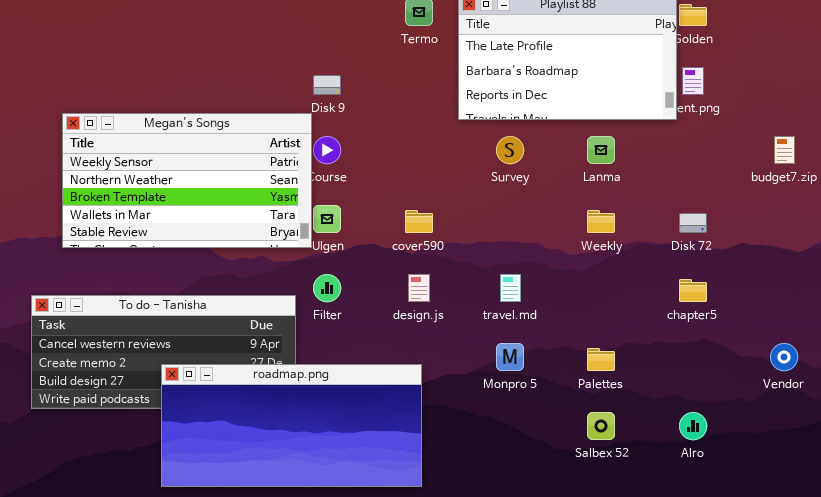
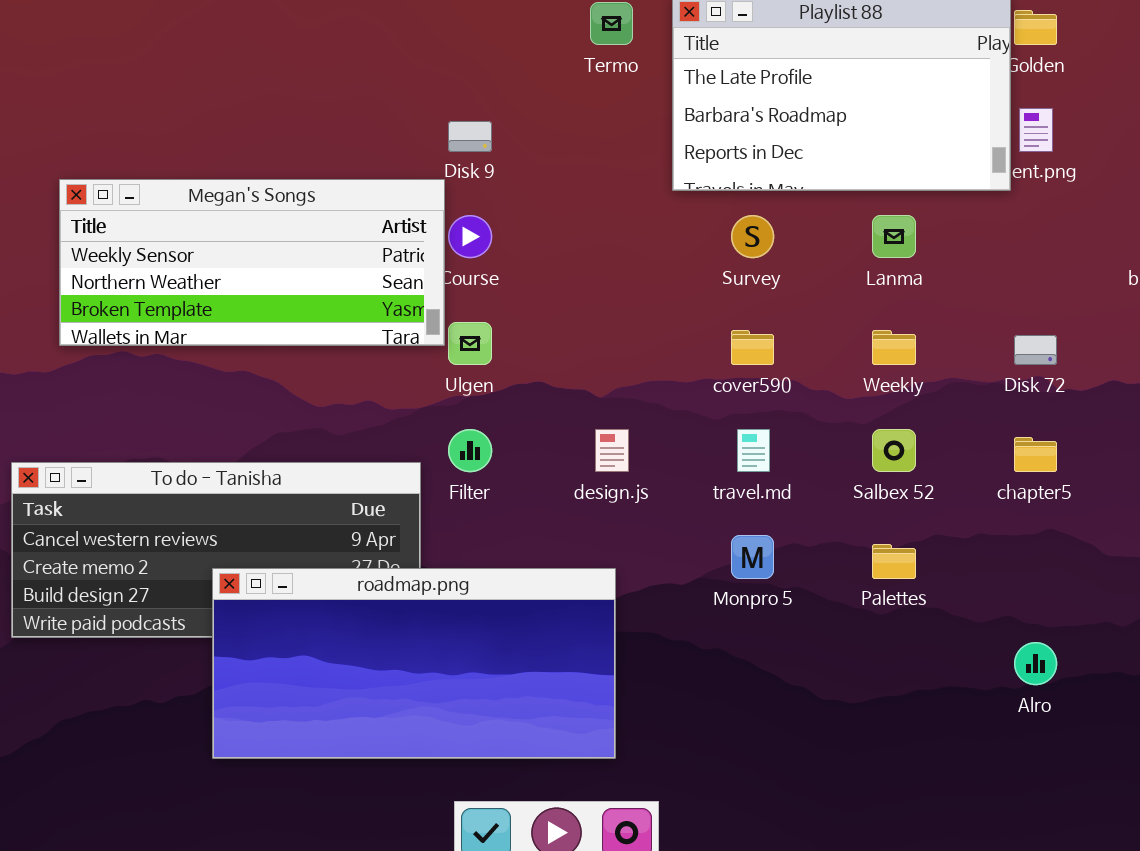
Megan's Songs: [62,113,312,248] -> [59,179,445,346], resized
cover590: [405,210,433,233] -> [731,330,774,365], moved
Salbex 52: [587,412,615,440] -> [872,429,916,472], moved

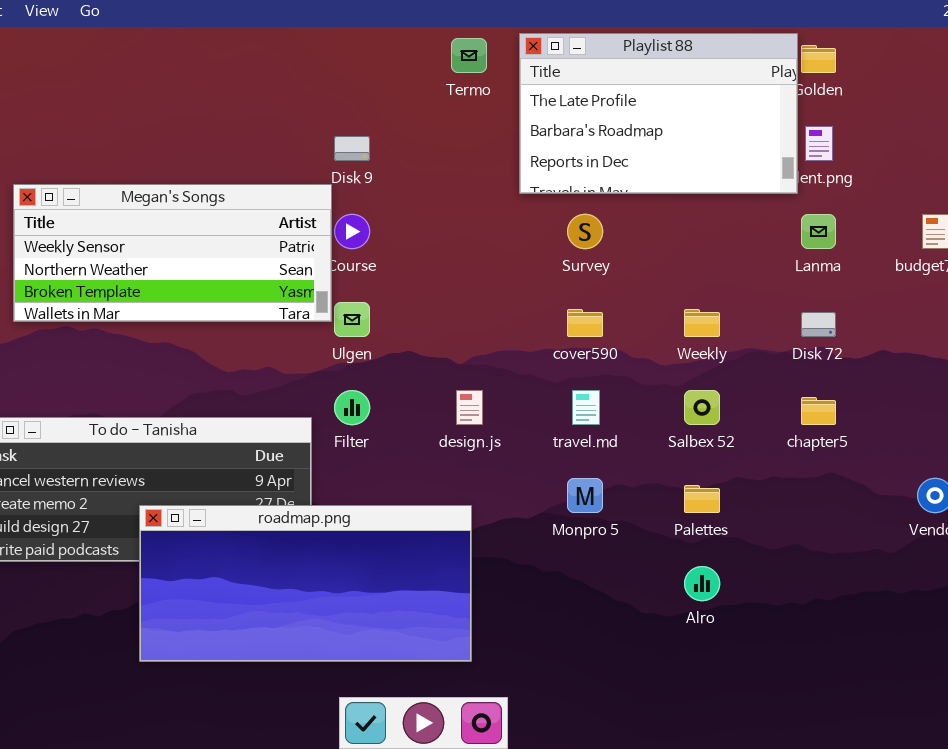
Lanma: [872,215,916,258] -> [801,214,836,249], moved
Alro: [1014,642,1057,685] -> [684,566,720,601], moved

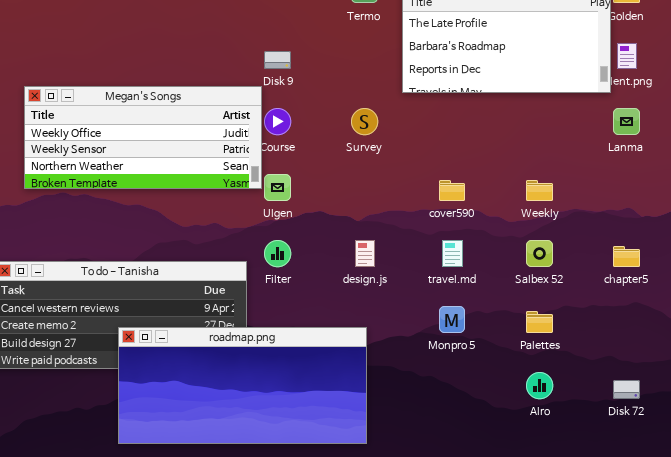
Megan's Songs: [13,184,332,322] -> [24,86,262,189], scrolled up 1 row
Survey: [567,214,603,249] -> [351,108,378,135], moved
Disk 72: [801,312,836,337] -> [613,380,640,399], moved

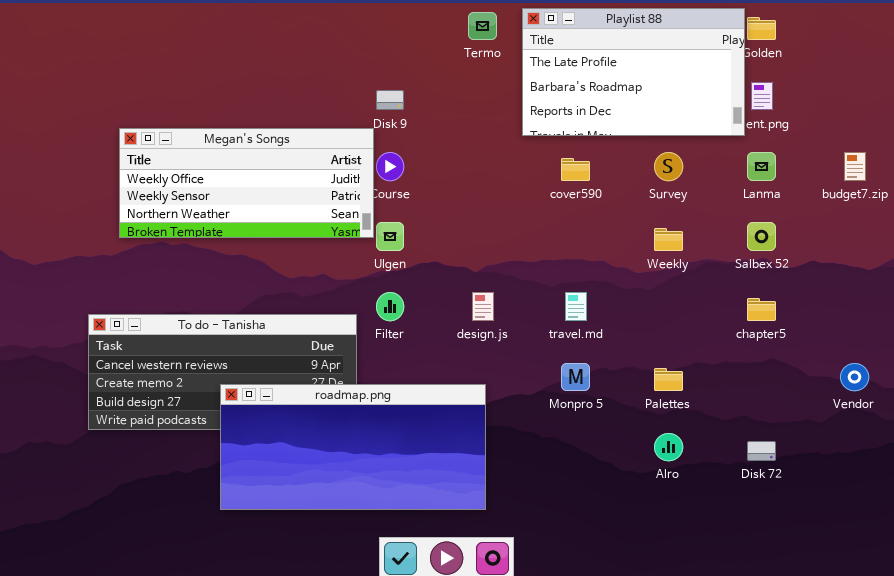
Survey: [351,108,378,135] -> [654,152,683,181], moved
cover590: [439,180,465,201] -> [561,158,590,181], moved
Salbex 52: [526,240,553,267] -> [747,222,776,251], moved

